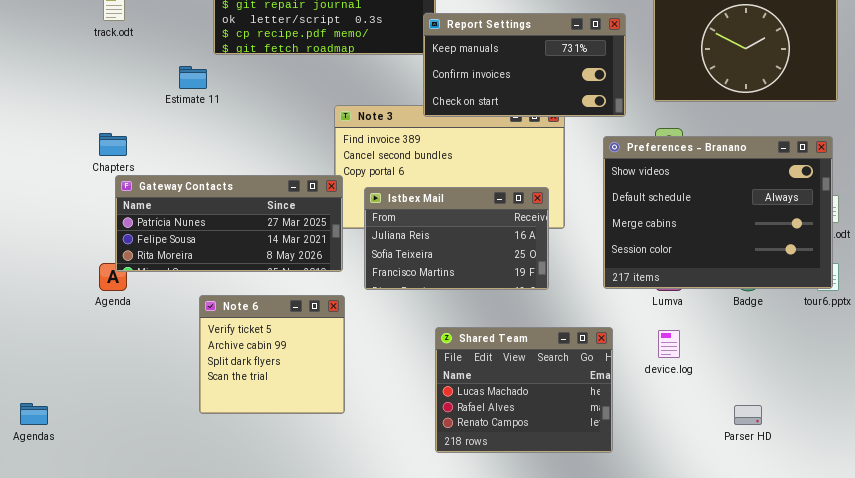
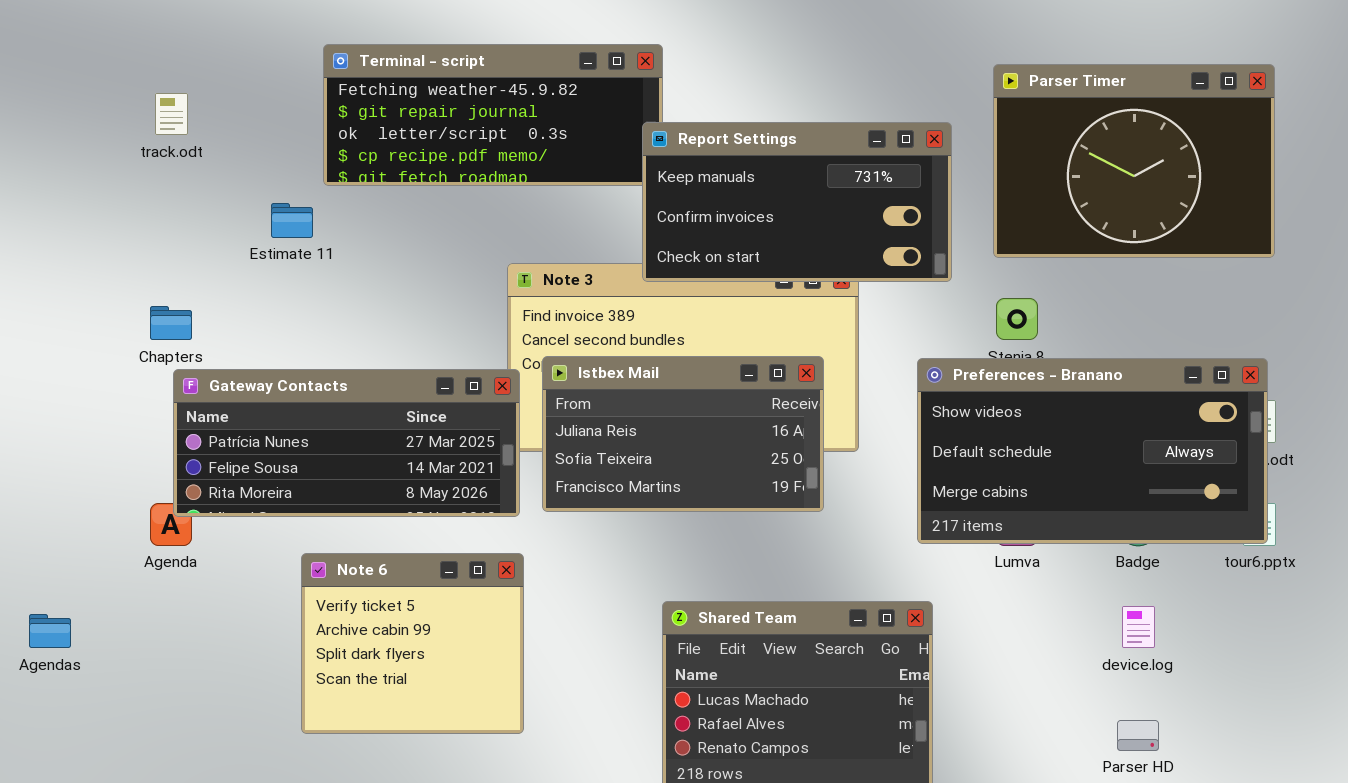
Preferences - Branano: [603,136,833,289] -> [917,358,1268,544], resized
Istbex Mail: [364,187,549,290] -> [542,356,824,512], moved
device.log: [658,330,680,358] -> [1122,606,1155,648], moved
Agendas: [20,403,48,425] -> [29,614,71,648], moved

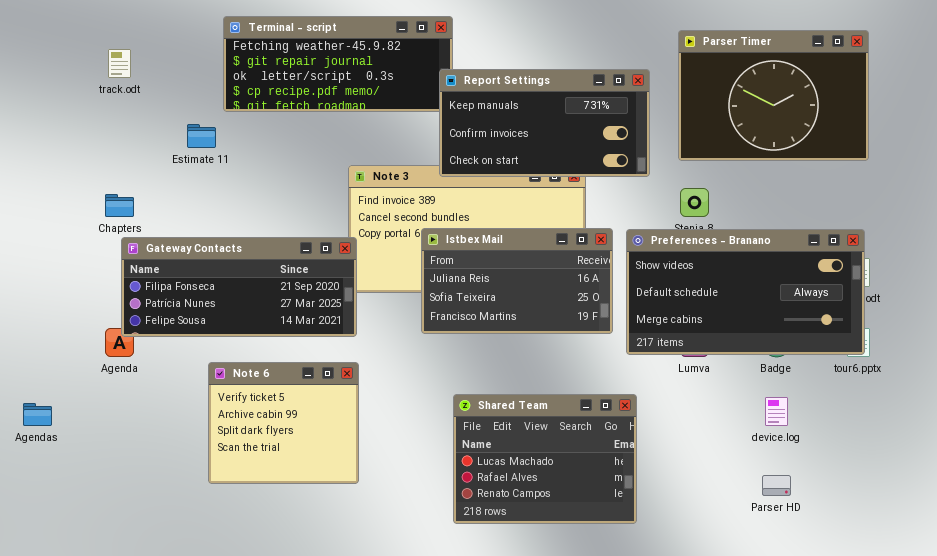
Istbex Mail: [542,356,824,512] -> [421,228,613,334], moved
Gateway Contacts: [173,369,520,517] -> [121,237,357,337], scrolled up 1 row

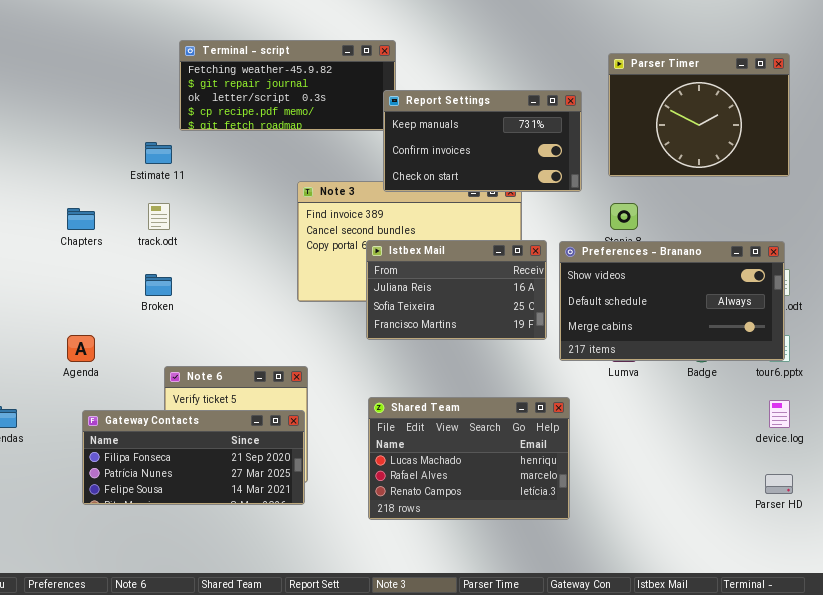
track.odt: [108,49,131,78] -> [148,203,170,230], moved
Gateway Contacts: [121,237,357,337] -> [82,410,305,505], moved
Shared Team: [453,394,637,524] -> [368,397,570,520], resized
device.log: [765,397,788,426] -> [769,400,790,428], moved
Parser HD: [762,475,791,496] -> [765,474,793,494], moved

